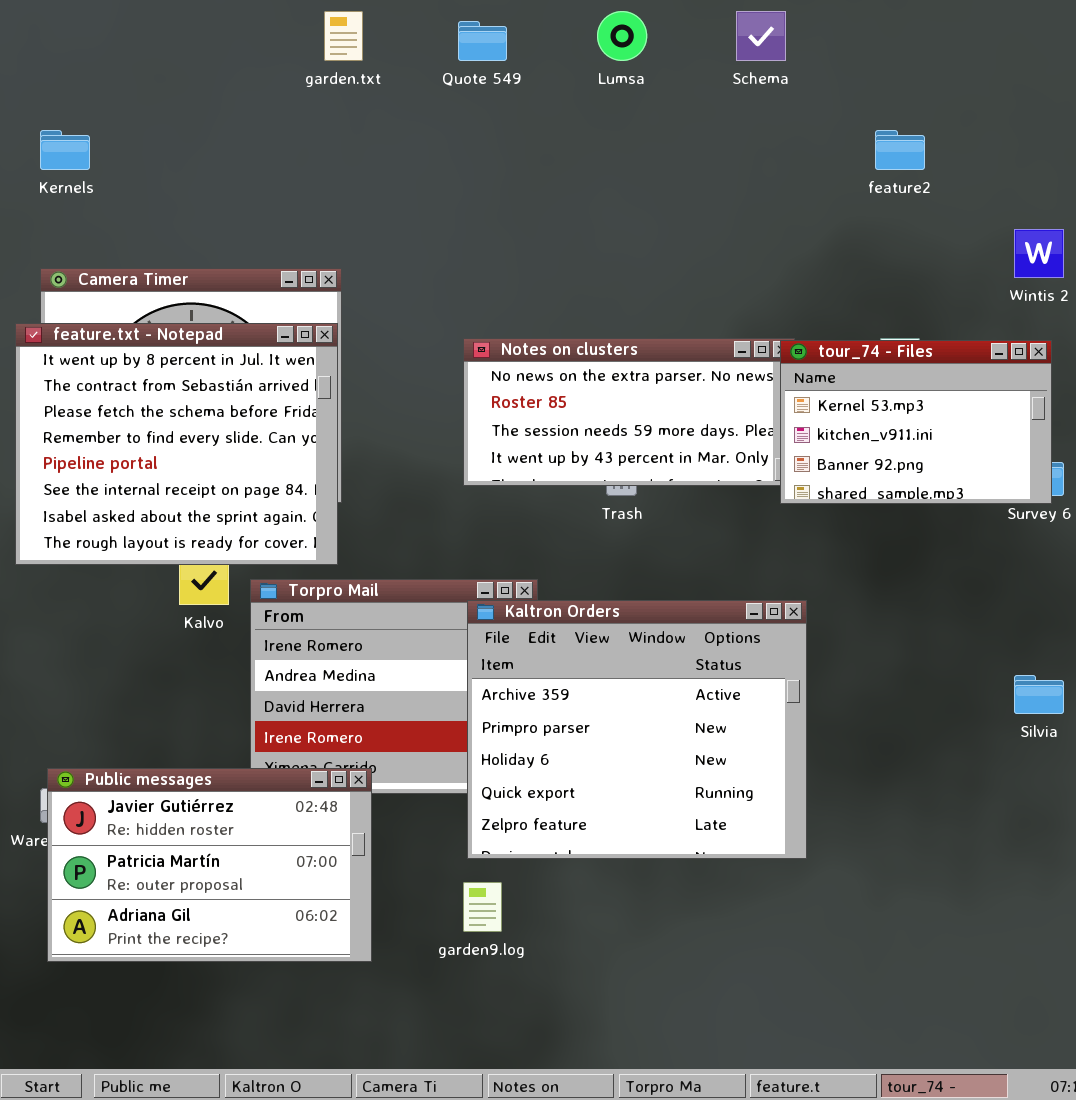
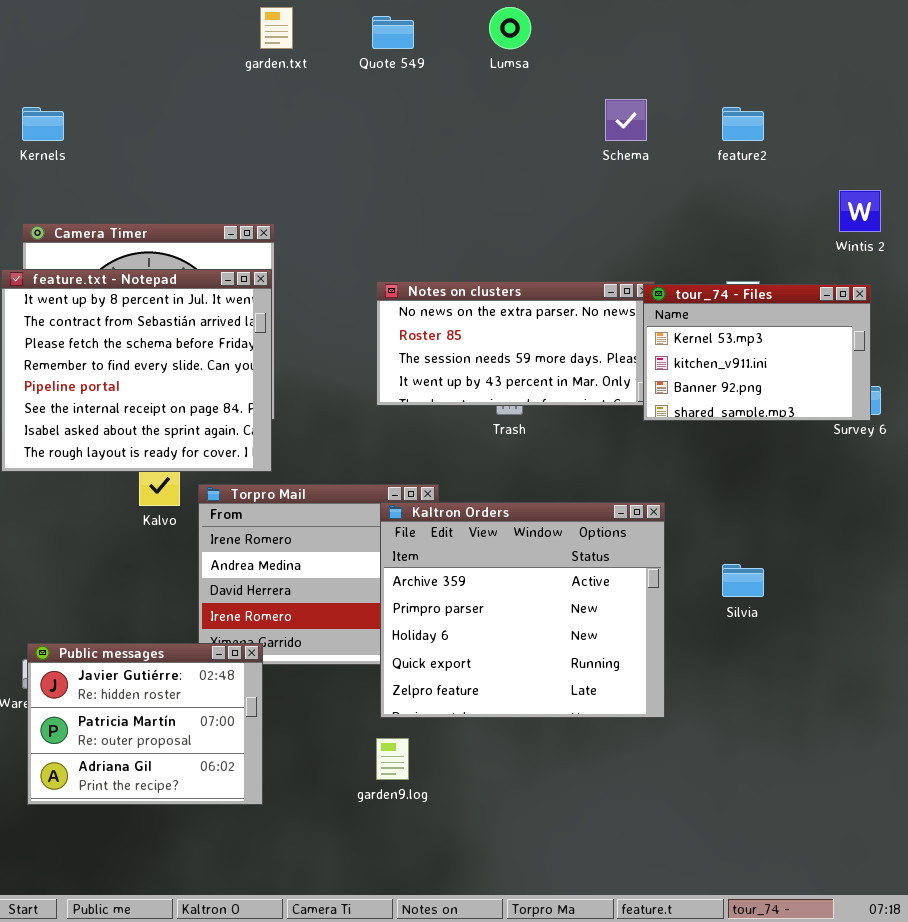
Schema: [736,11,786,61] -> [605,99,647,141], moved
Silvia: [1014,675,1064,714] -> [722,564,764,597], moved
Public messages: [47,768,372,962] -> [27,643,263,805], resized

